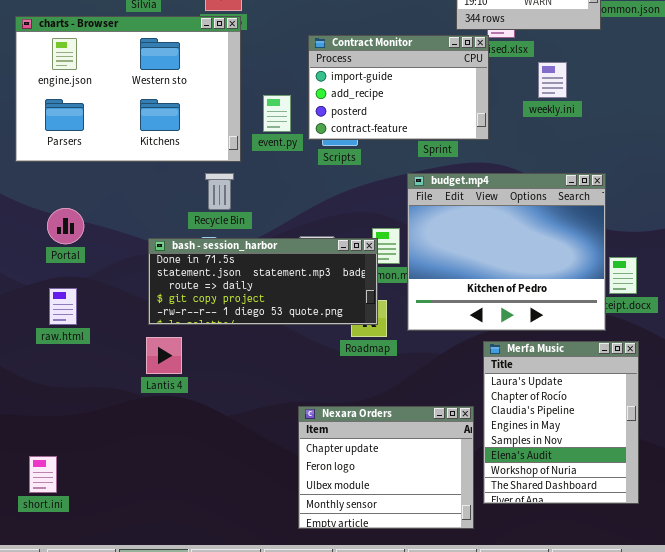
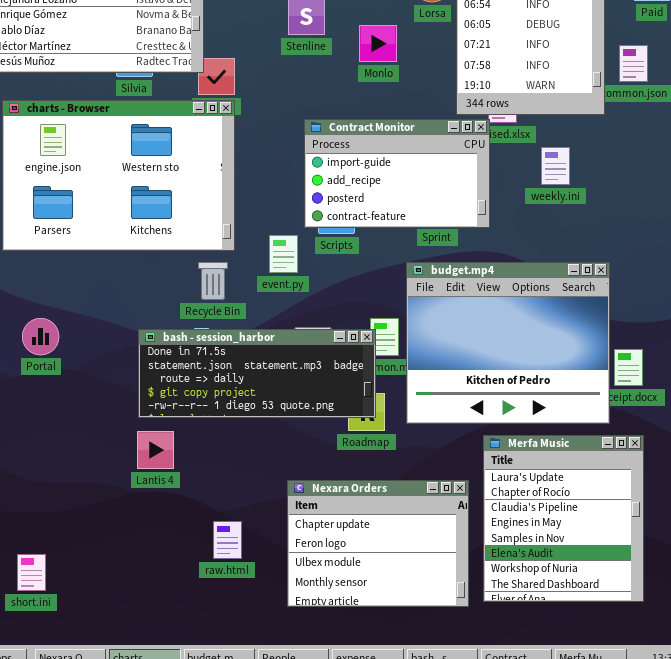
event.py: [263,95,291,132] -> [269,235,298,273], moved
Portal: [47,208,84,244] -> [22,318,59,355], moved
raw.html: [49,288,77,325] -> [213,521,242,559], moved
Nexara Orders: [298,406,474,529] -> [287,480,469,607], moved

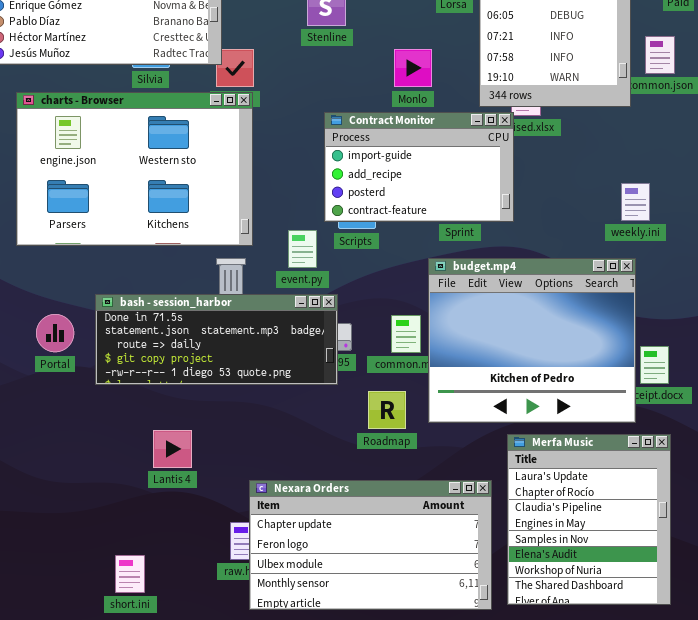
Monlo: [359,25,397,62] -> [394,49,432,87], moved
weekly.ini: [541,147,570,185] -> [621,183,650,221], moved
bash - session_harbor: [138,329,376,418] -> [95,294,338,385], moved
Nexara Orders: [287,480,469,607] -> [249,480,492,610], resized
short.ini: [17,554,46,591] -> [115,555,145,593], moved

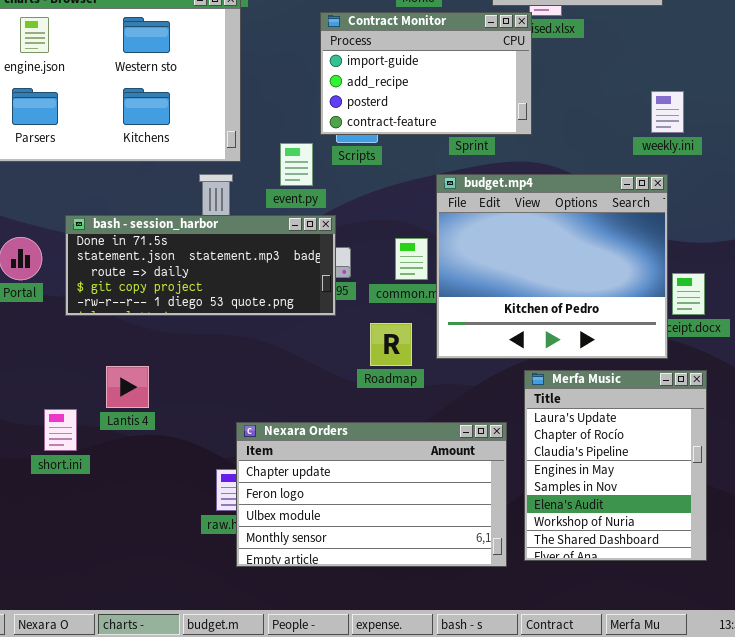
Lantis 4: [153,430,192,468] -> [106,366,149,408], moved
short.ini: [115,555,145,593] -> [44,409,77,451], moved

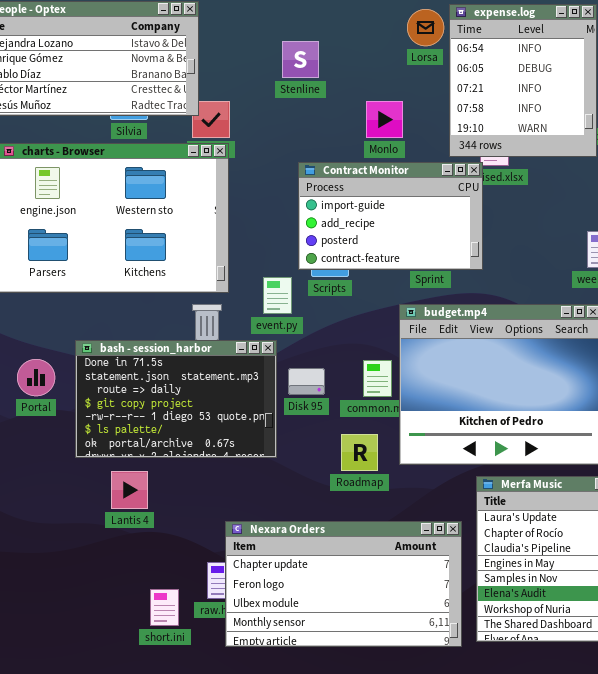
bash - session_harbor: [65,215,336,316] -> [75,340,277,458], resized
short.ini: [44,409,77,451] -> [150,589,179,626], moved

